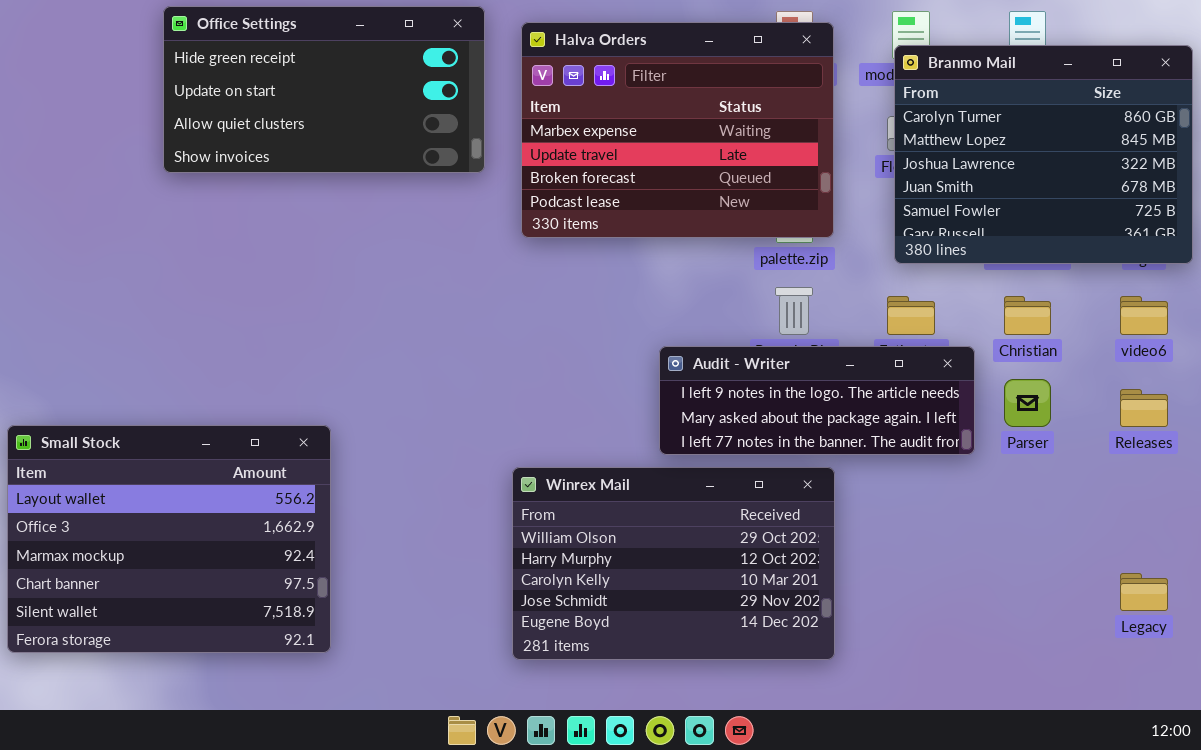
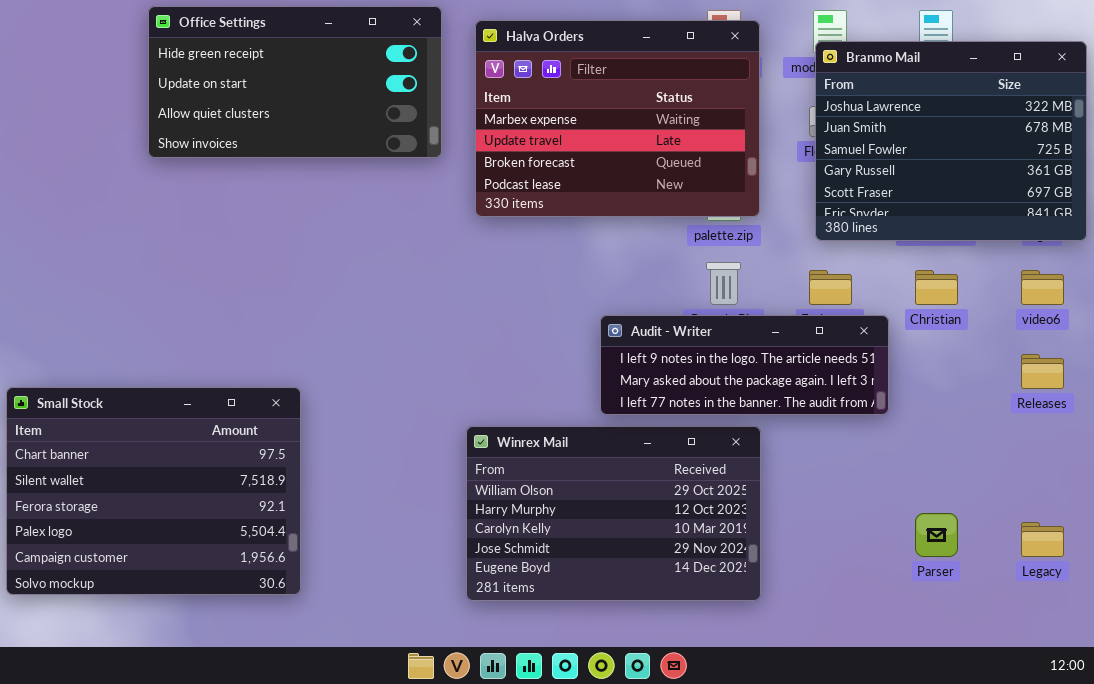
Branmo Mail: [894,45,1193,264] -> [815,41,1087,241], scrolled down 2 rows
Parser: [1004,379,1051,427] -> [915,513,958,557], moved
Small Stock: [7,425,331,653] -> [6,387,301,595], scrolled down 3 rows

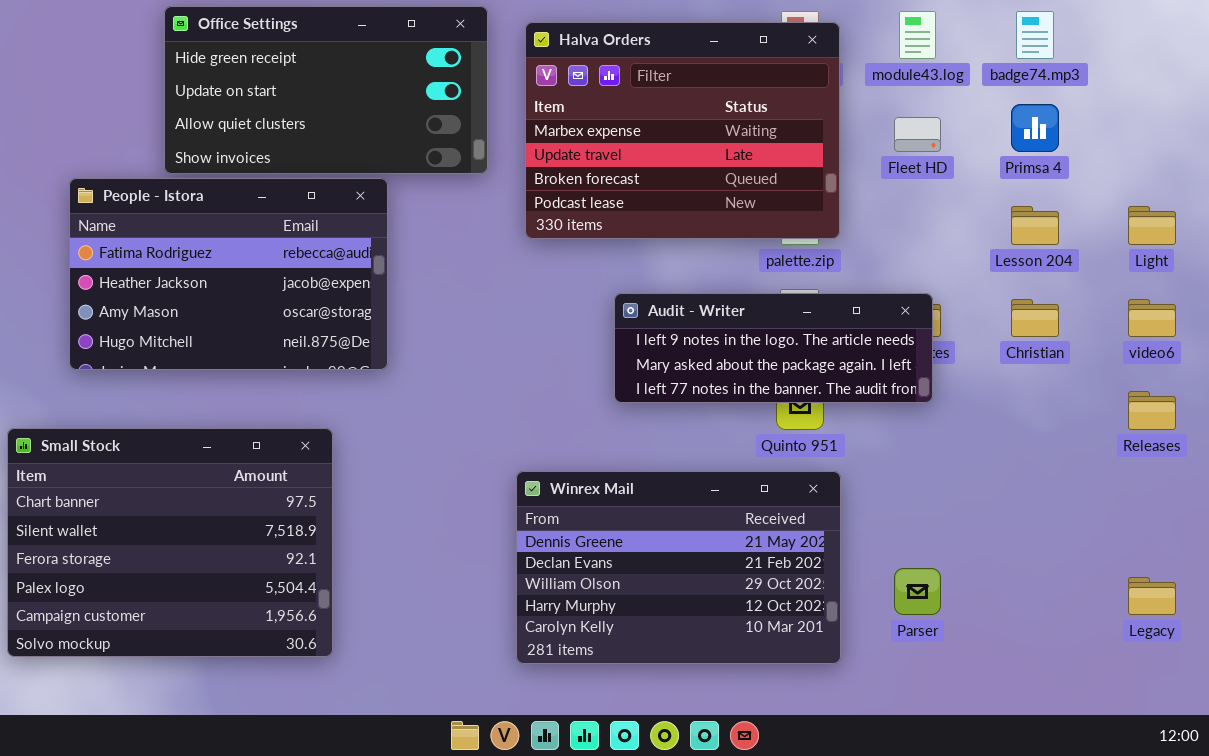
Branmo Mail: [815,41,1087,241] -> none, closed
People - Istora: none -> [69,178,388,370], opened
Audit - Writer: [600,315,889,415] -> [614,293,933,403], moved
Winrex Mail: [466,426,761,601] -> [516,471,841,664], scrolled up 2 rows
Parser: [915,513,958,557] -> [894,568,941,615], moved

